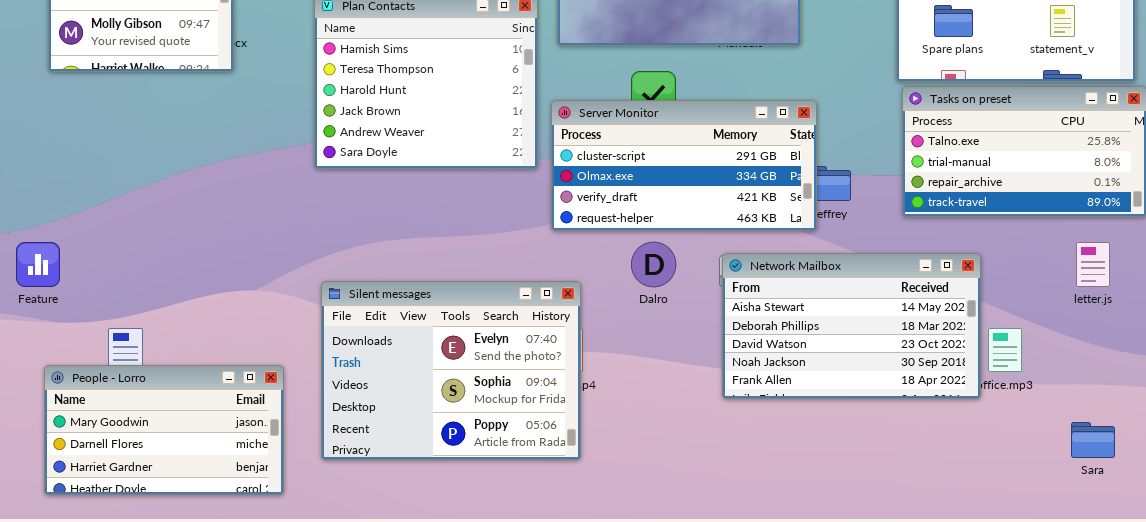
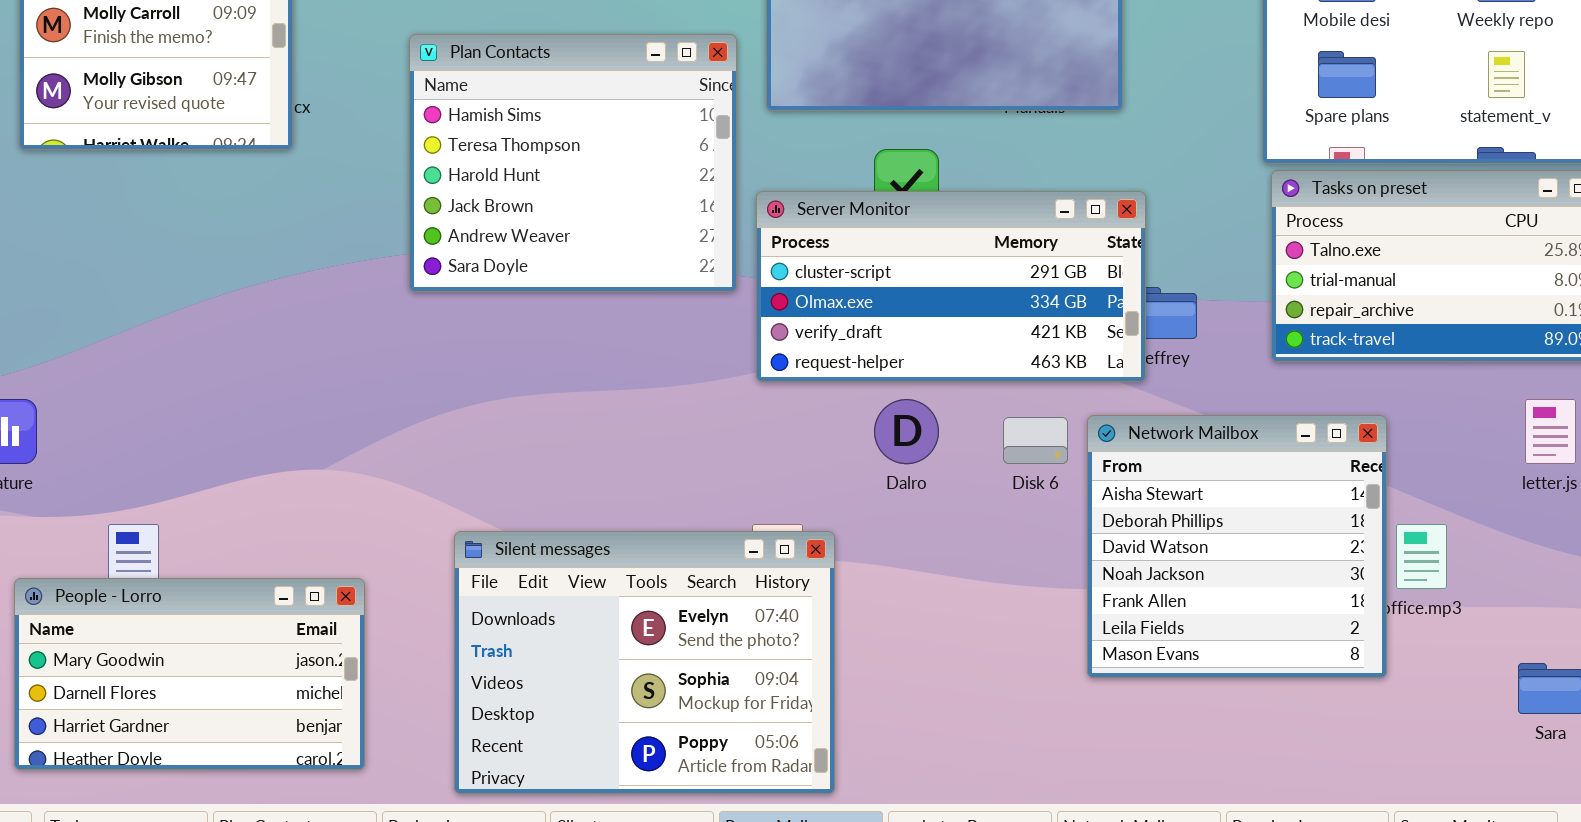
Network Mailbox: [722,253,981,399] -> [1087,415,1387,678], resized
Silent messages: [321,281,581,460] -> [454,531,835,794], moved

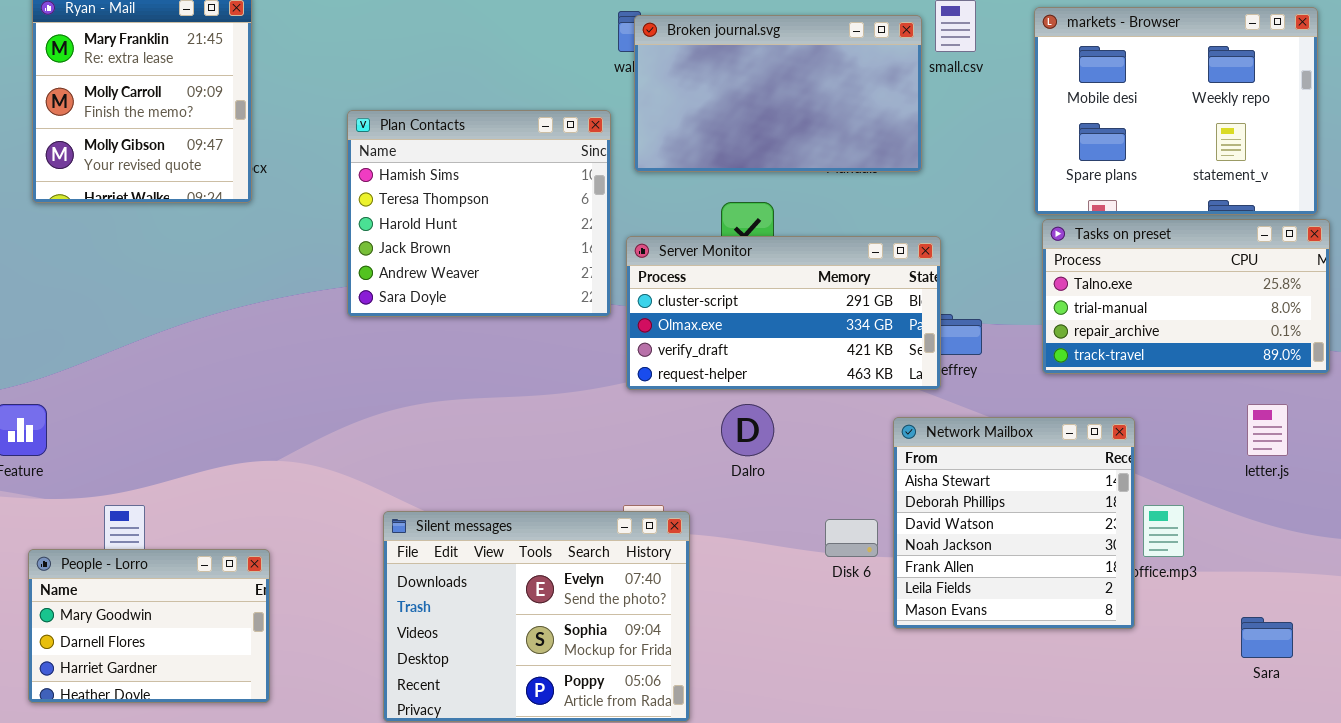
Disk 6: [1003,417,1068,464] -> [825,519,878,557], moved
People - Lorro: [14,578,365,770] -> [28,549,270,703], resized

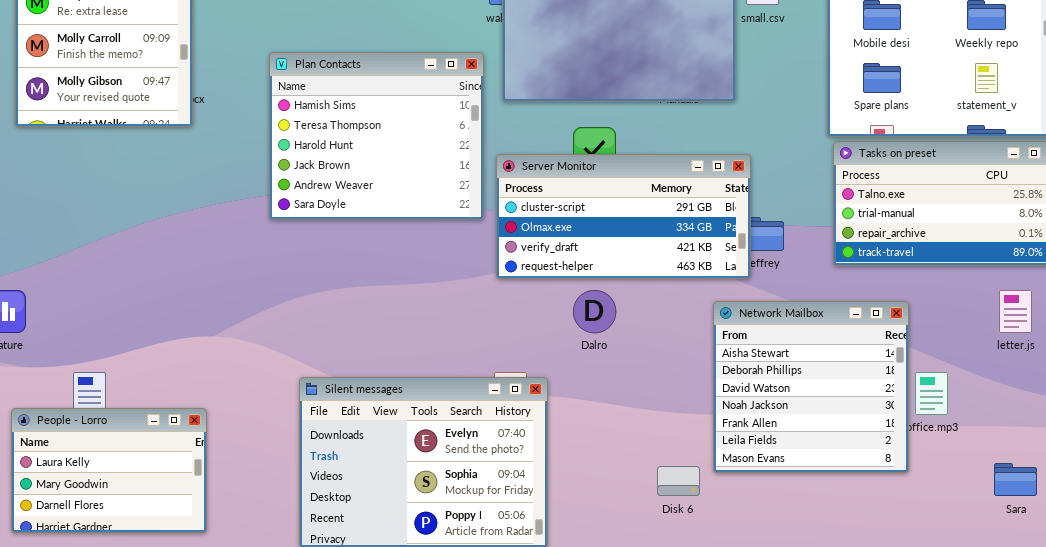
Disk 6: [825,519,878,557] -> [657,466,700,496], moved
People - Lorro: [28,549,270,703] -> [11,408,207,533], scrolled up 1 row

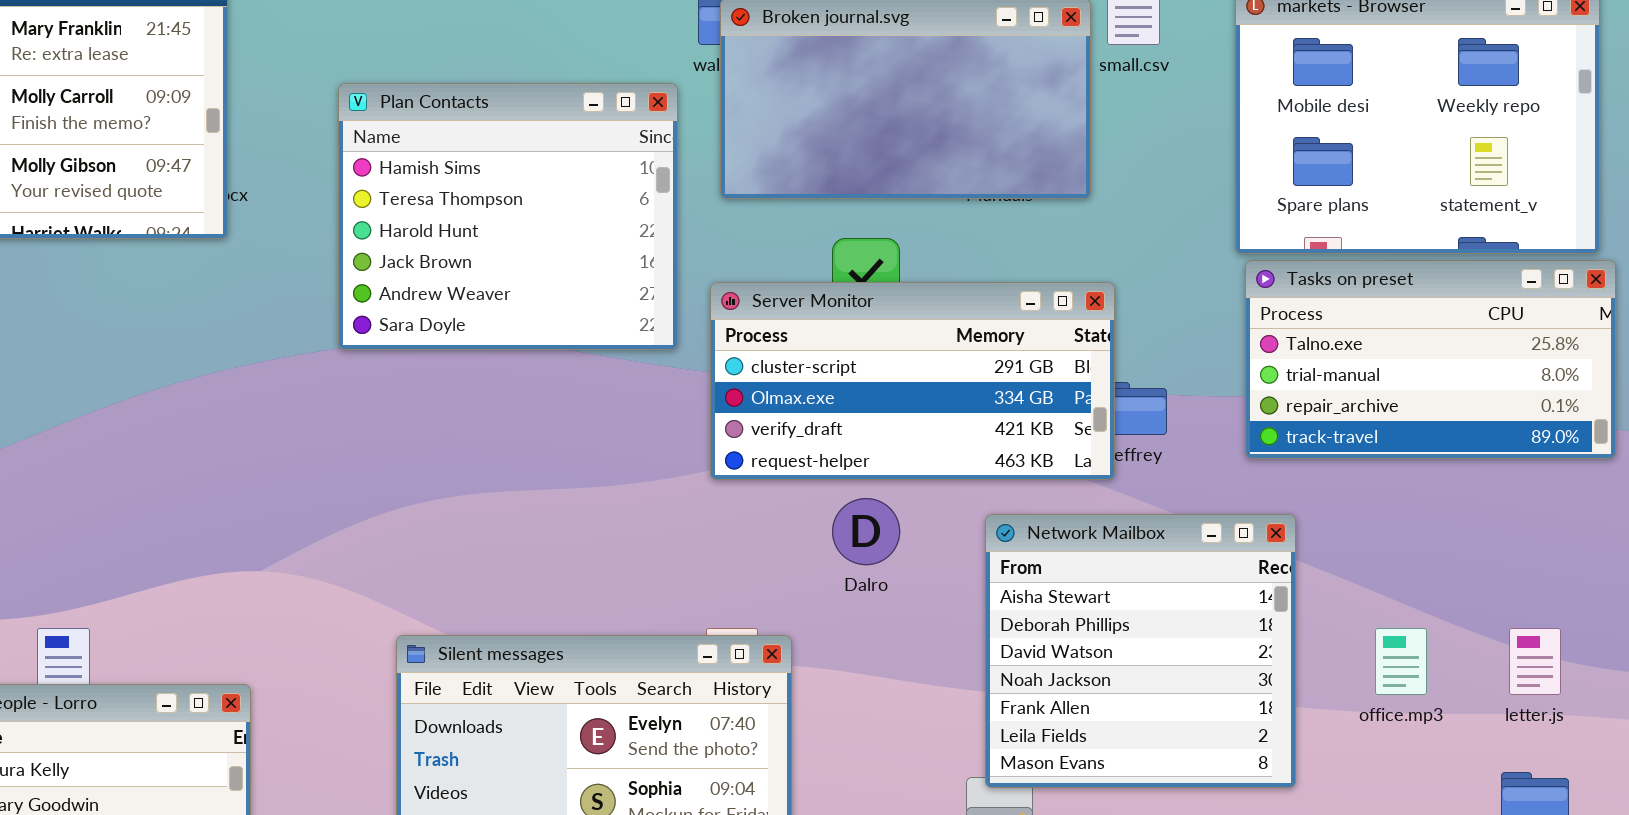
Plan Contacts: [269,52,484,220] -> [338,83,678,350], moved
letter.js: [999,290,1032,333] -> [1509,628,1561,695], moved
Network Mailbox: [713,301,909,473] -> [985,514,1296,788], moved

